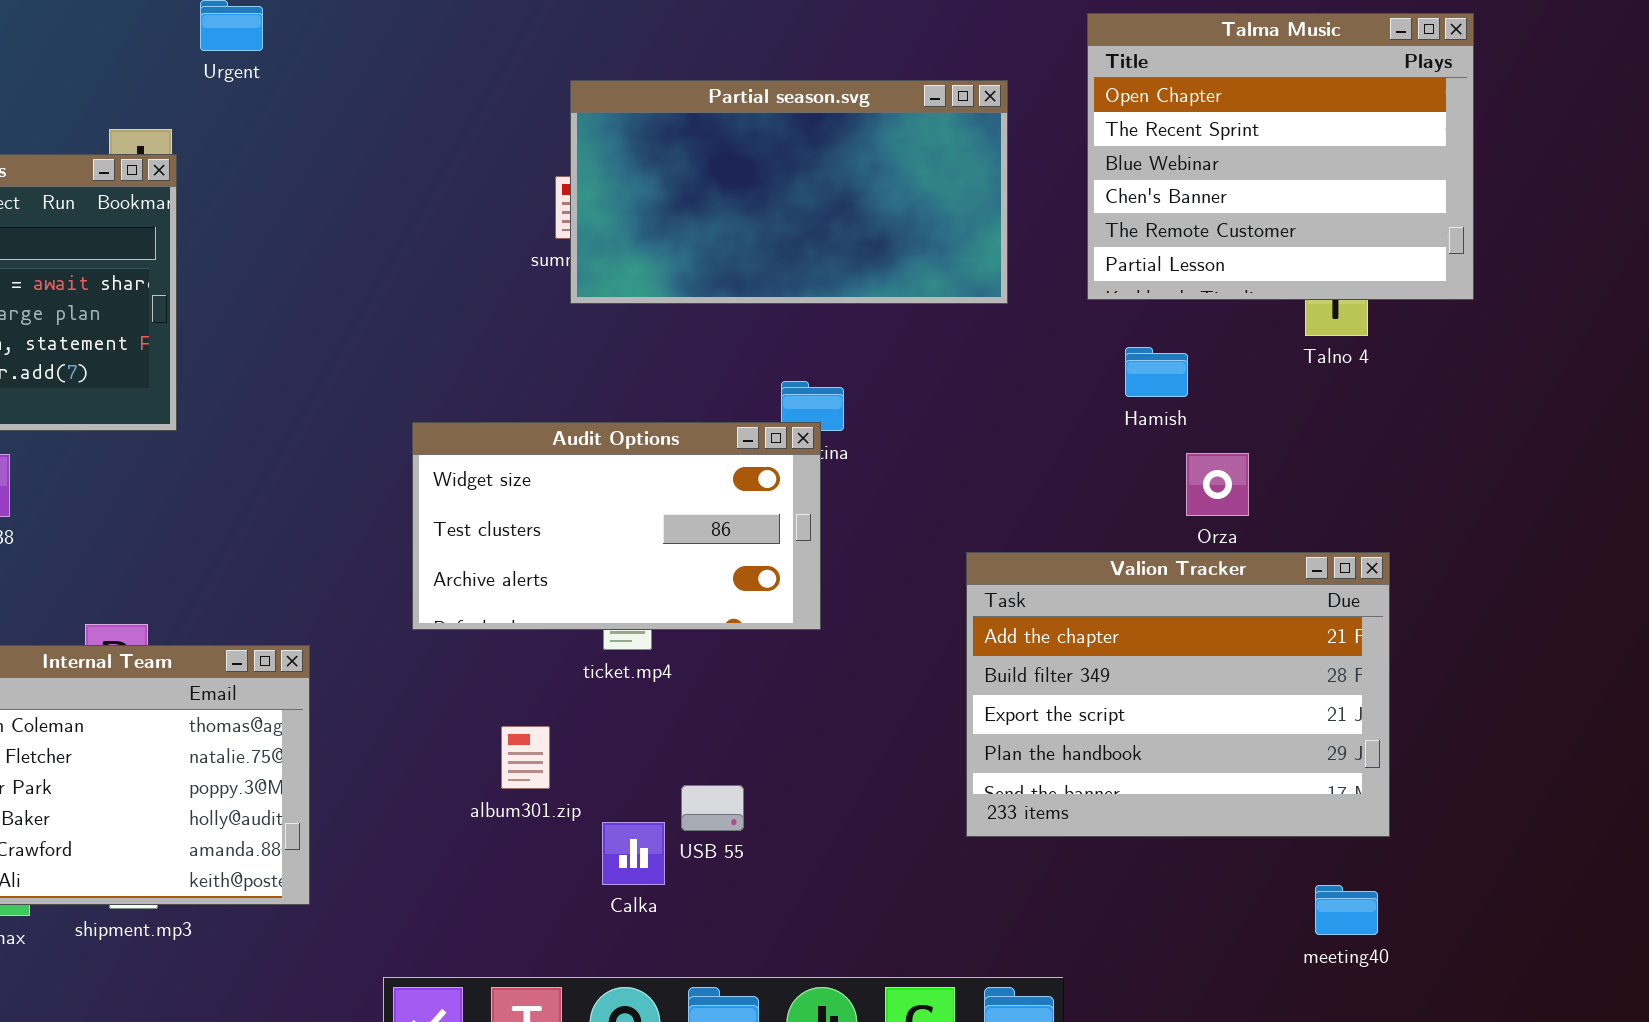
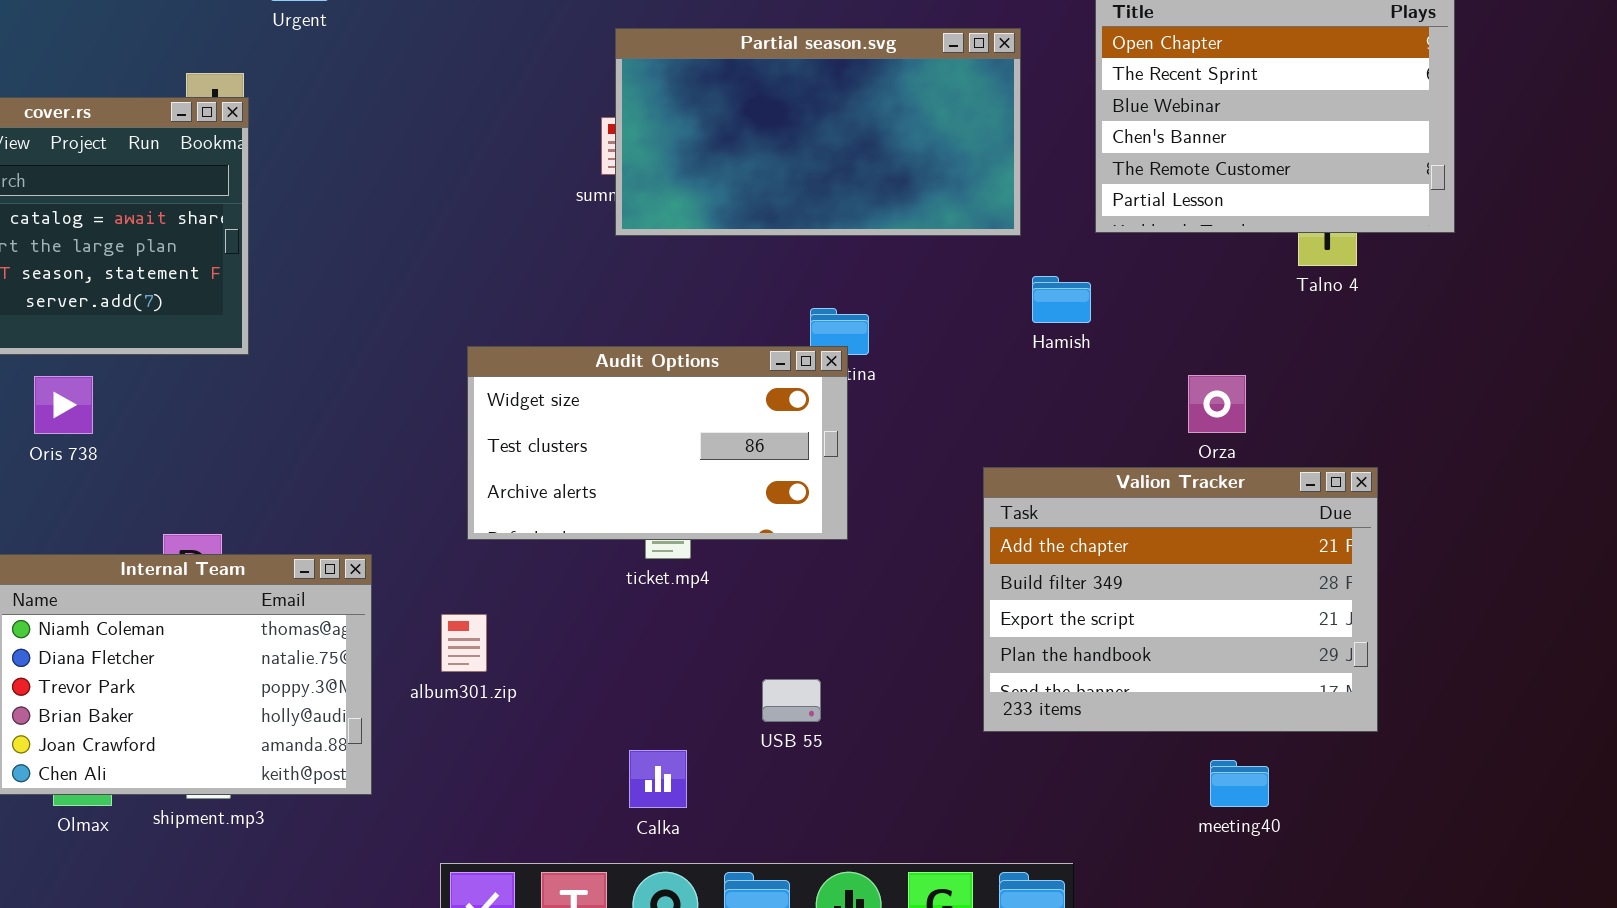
Hamish: [1125,347,1188,397] -> [1032,276,1091,323], moved
album301.zip: [501,726,550,789] -> [441,614,487,672], moved
USB 55: [681,785,744,831] -> [762,679,821,722], moved
Calka: [602,822,665,885] -> [629,750,687,808], moved
meeting40: [1315,885,1378,935] -> [1210,760,1269,807], moved

